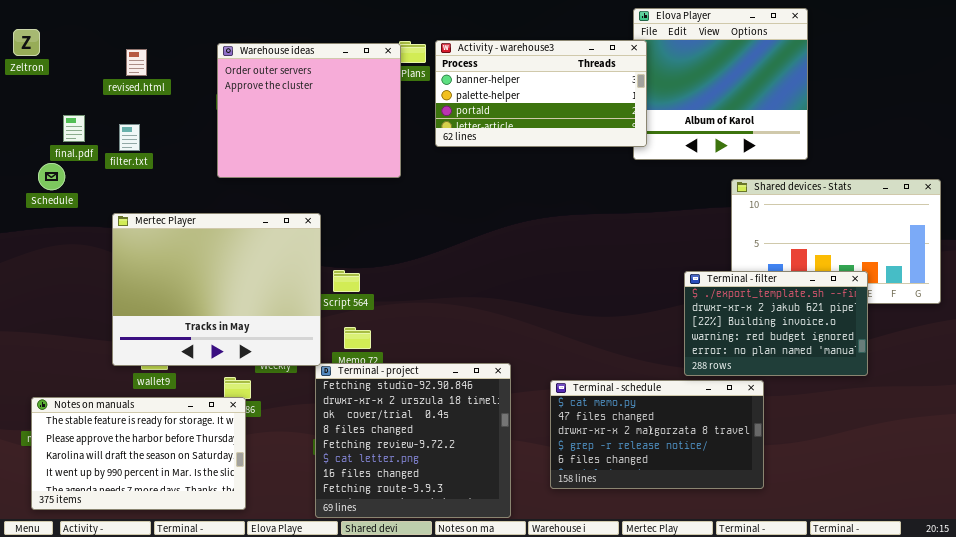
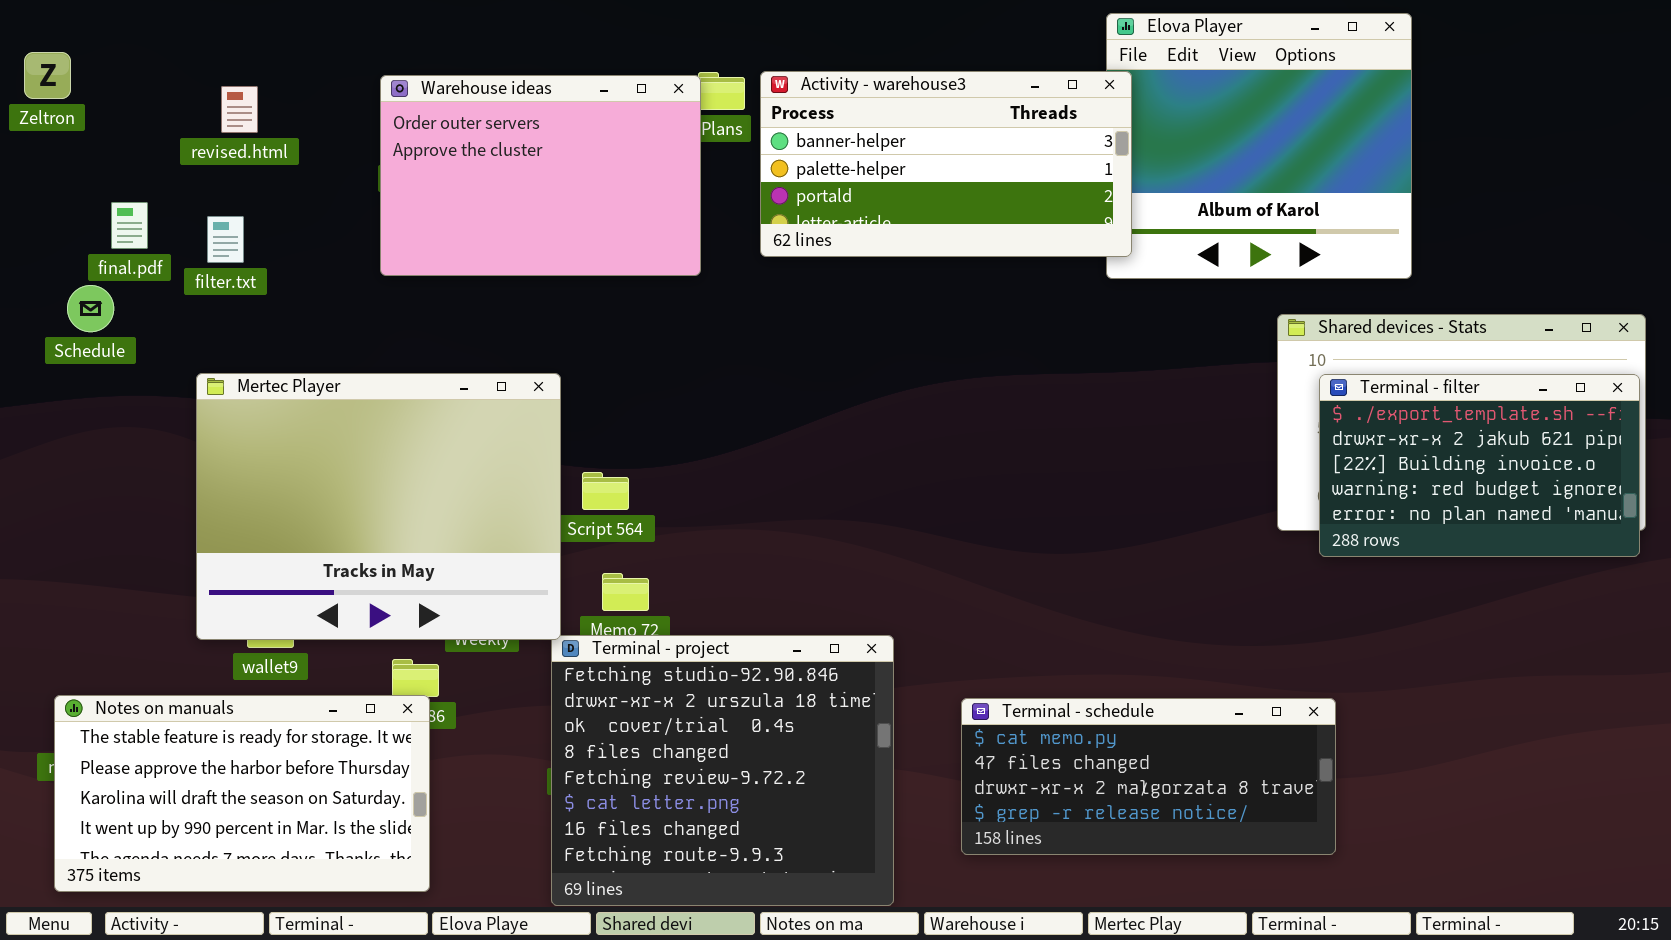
Warehouse ideas: [217,43,401,178] -> [380,75,701,276], resized
Terminal - filter: [684,271,868,376] -> [1319,374,1640,557], moved
Terminal - schedule: [550,380,764,489] -> [961,698,1336,855], resized

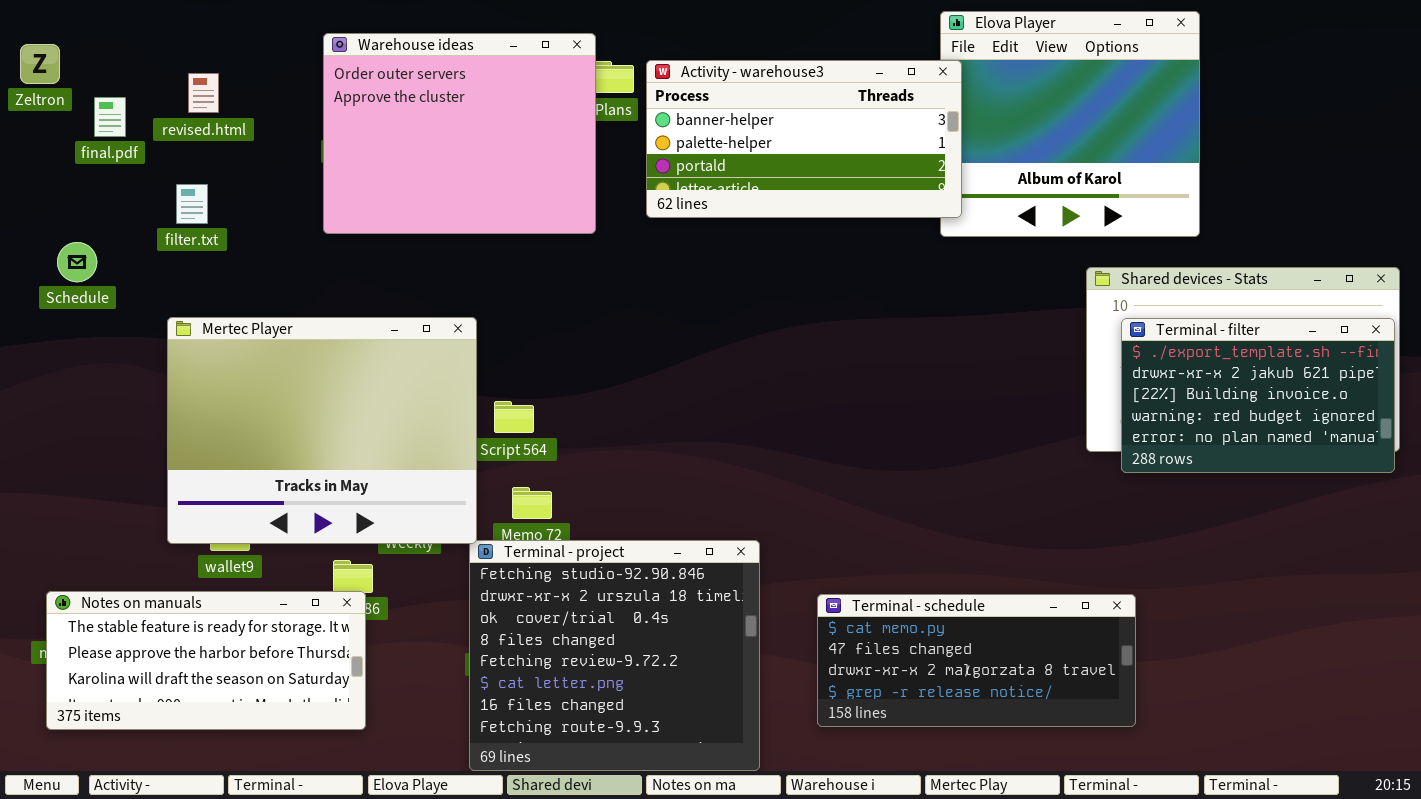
Warehouse ideas: [380,75,701,276] -> [323,33,596,234], resized
final.pdf: [111,202,148,249] -> [94,97,126,137], moved
Notes on manuals: [54,695,430,892] -> [46,591,366,730], resized

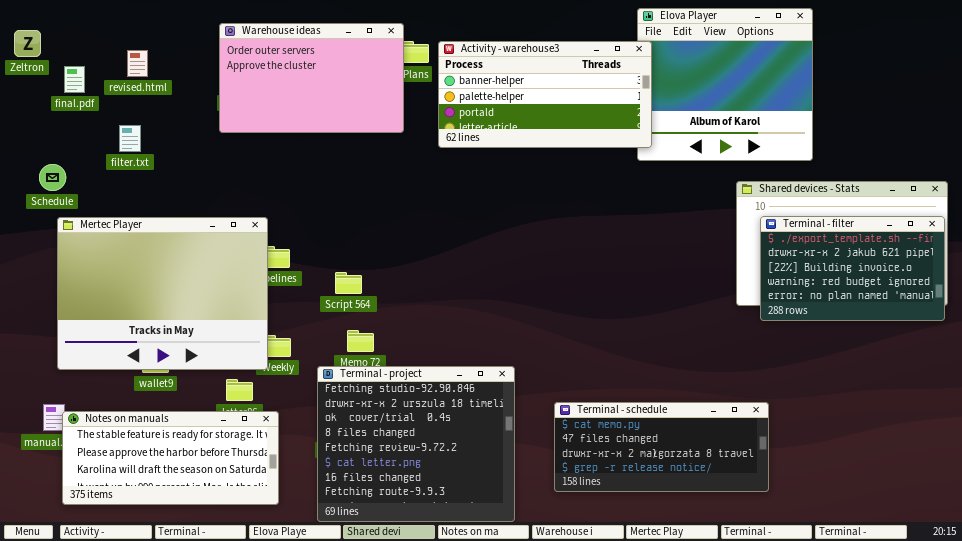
Warehouse ideas: [323,33,596,234] -> [219,23,404,133], resized
Mertec Player: [167,317,477,544] -> [57,217,268,370], moved
Notes on manuals: [46,591,366,730] -> [62,411,279,505], moved

